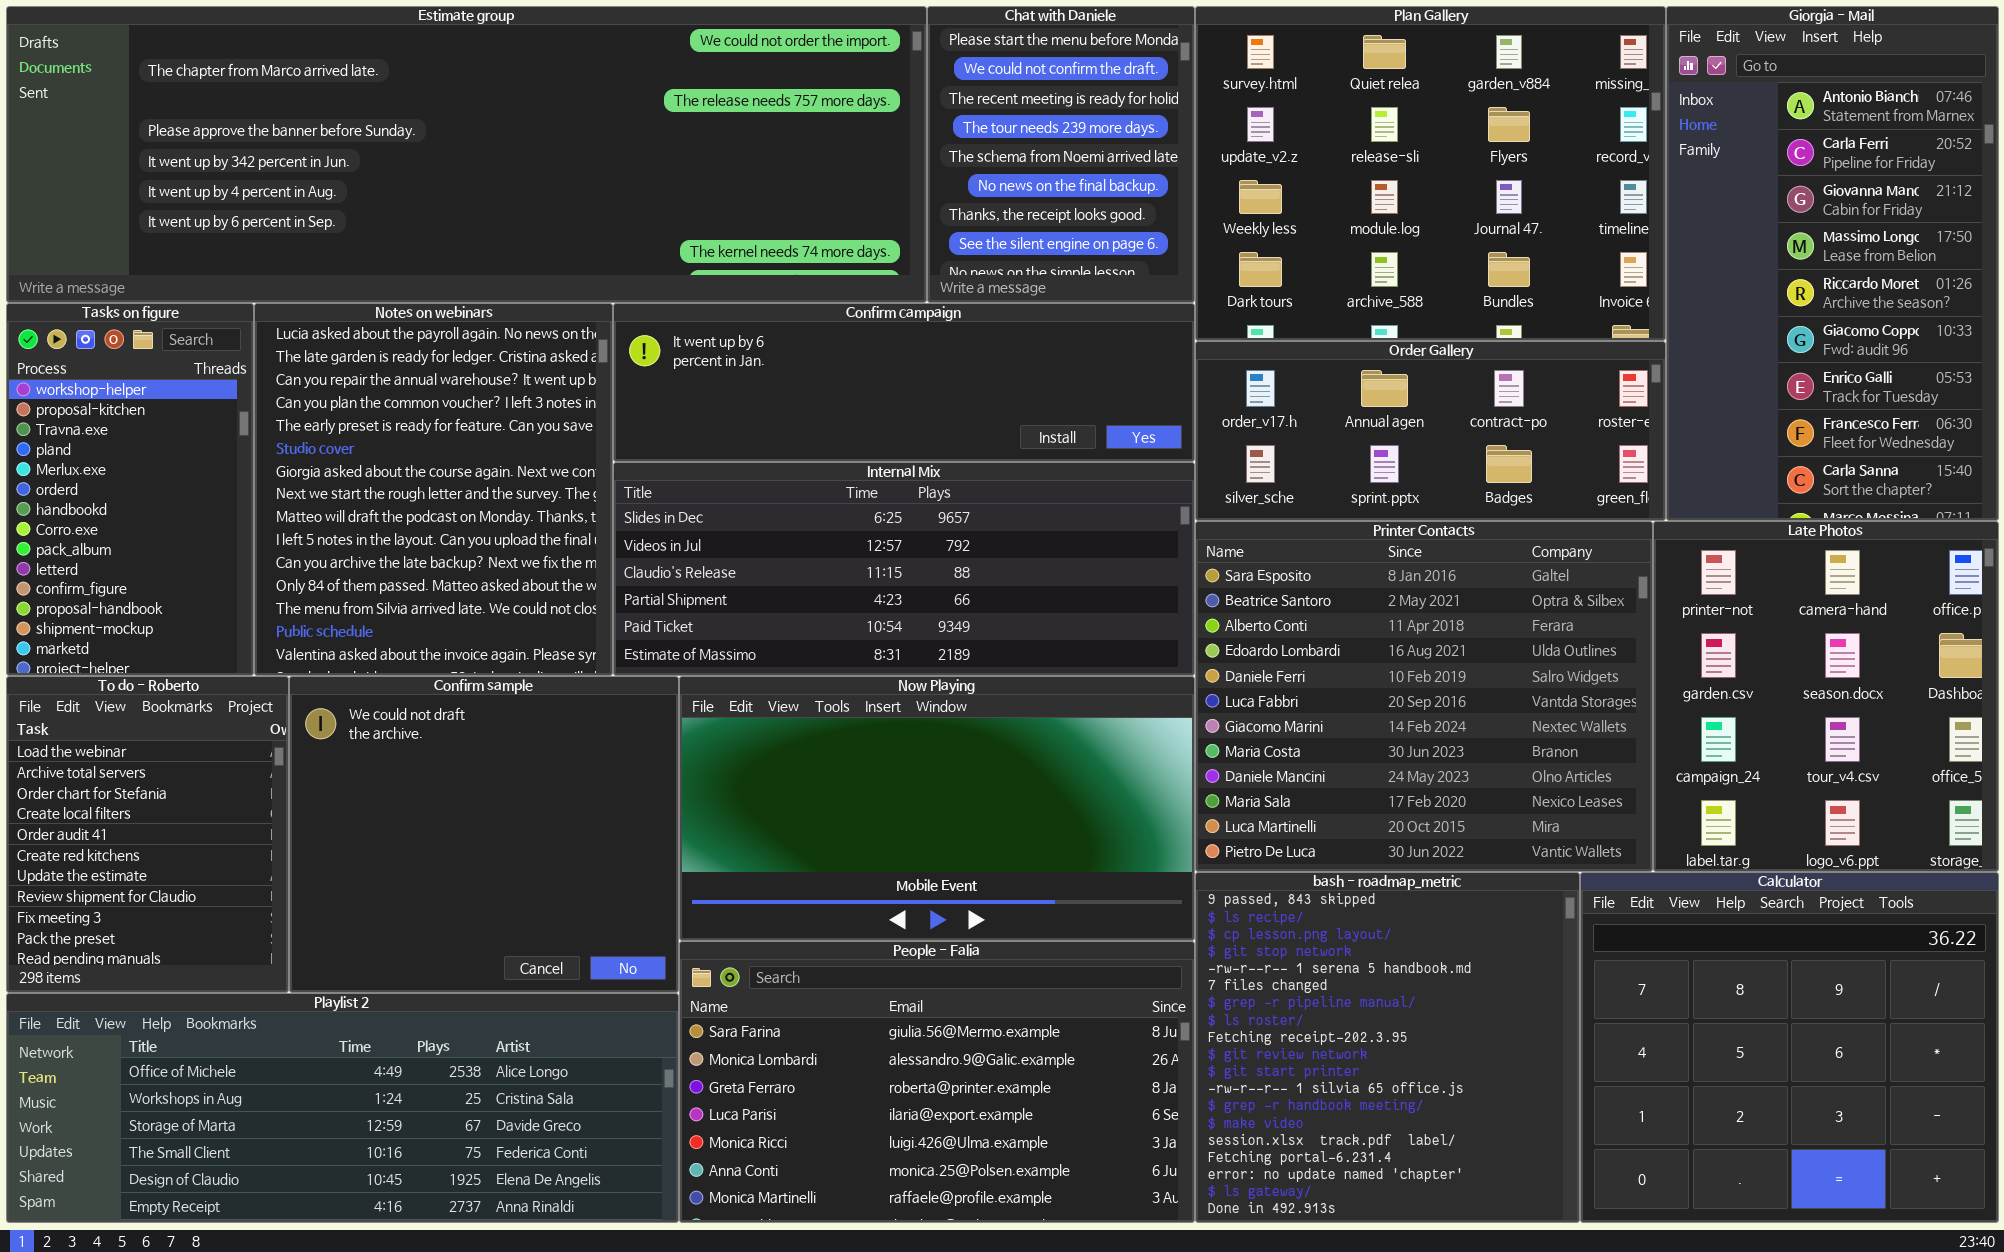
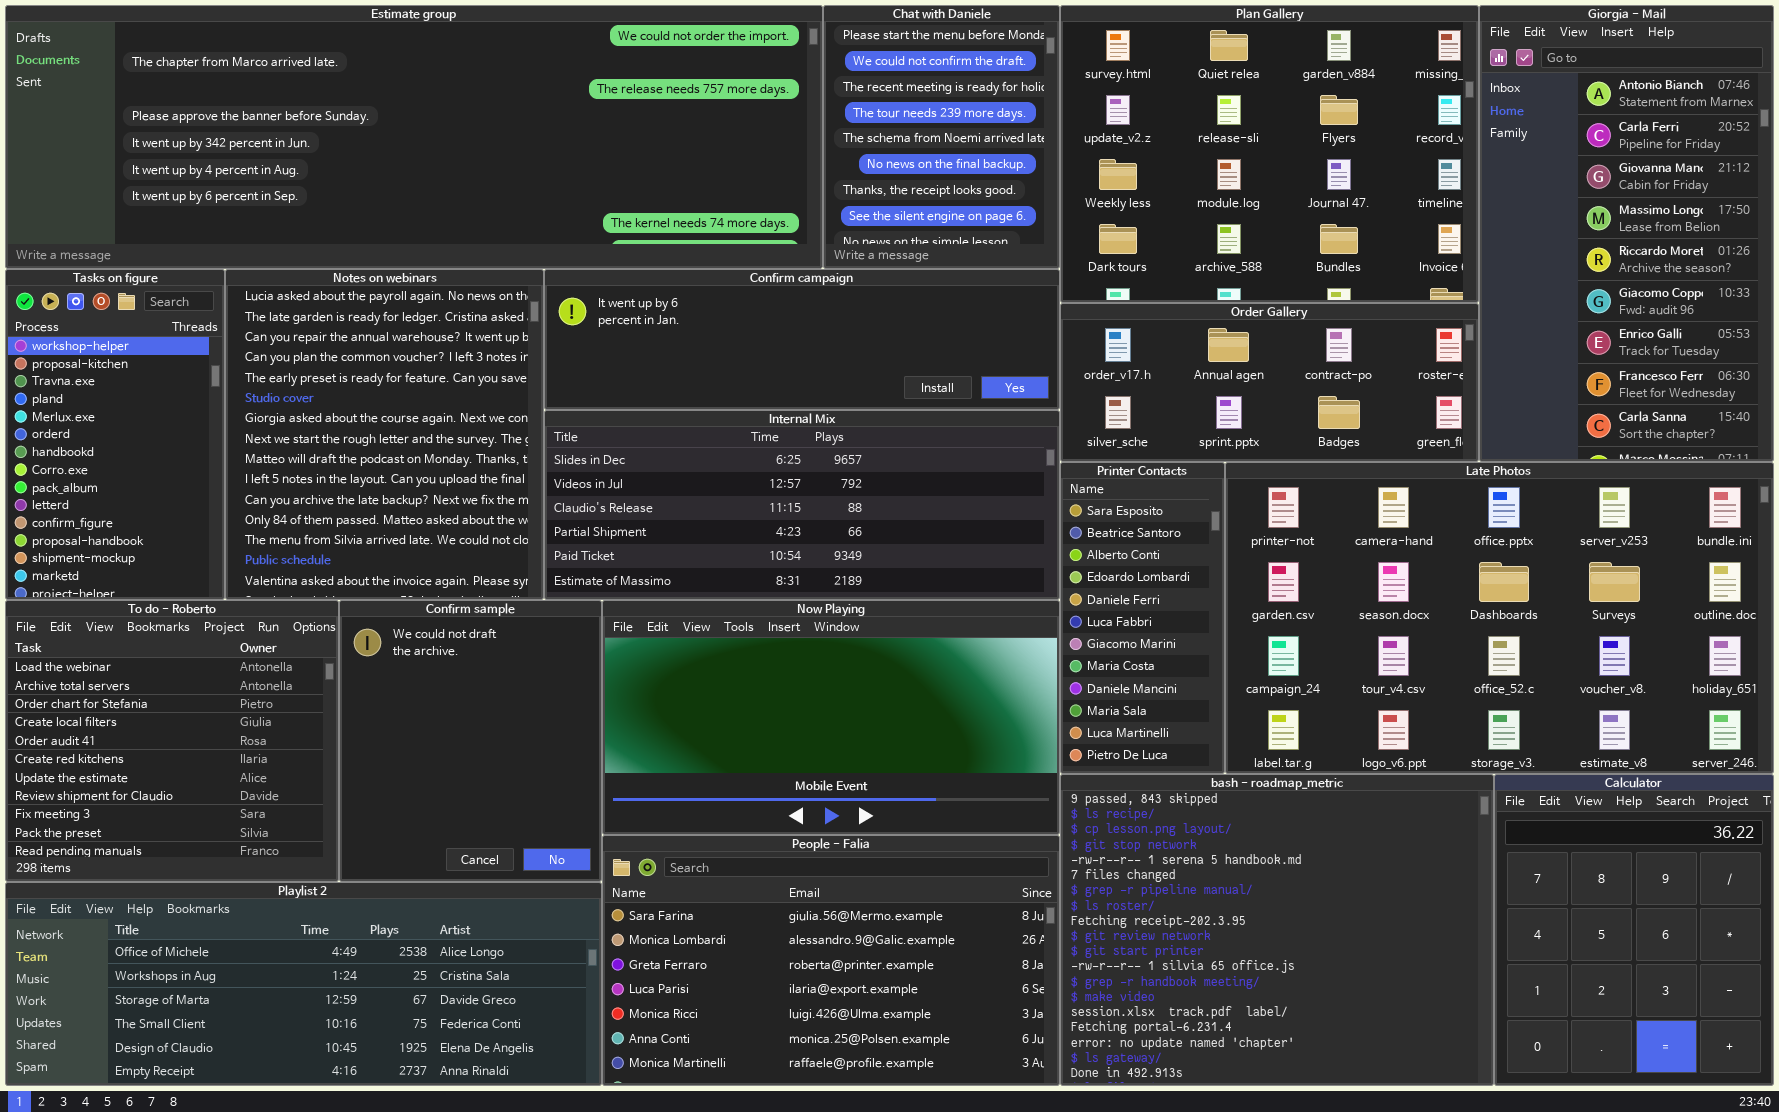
Printer Contacts: [1195,521,1653,872] -> [1060,462,1225,774], resized
Late Photos: [1653,521,1999,872] -> [1225,462,1774,774], resized
To do - Roberto: [6,676,289,993] -> [5,600,339,882], resized
Confirm sample: [289,676,679,993] -> [339,600,602,882], resized
bash - roadmap_metric: [1195,872,1580,1223] -> [1060,774,1494,1086], resized
Calculator: [1580,872,1999,1223] -> [1494,774,1774,1086], resized

